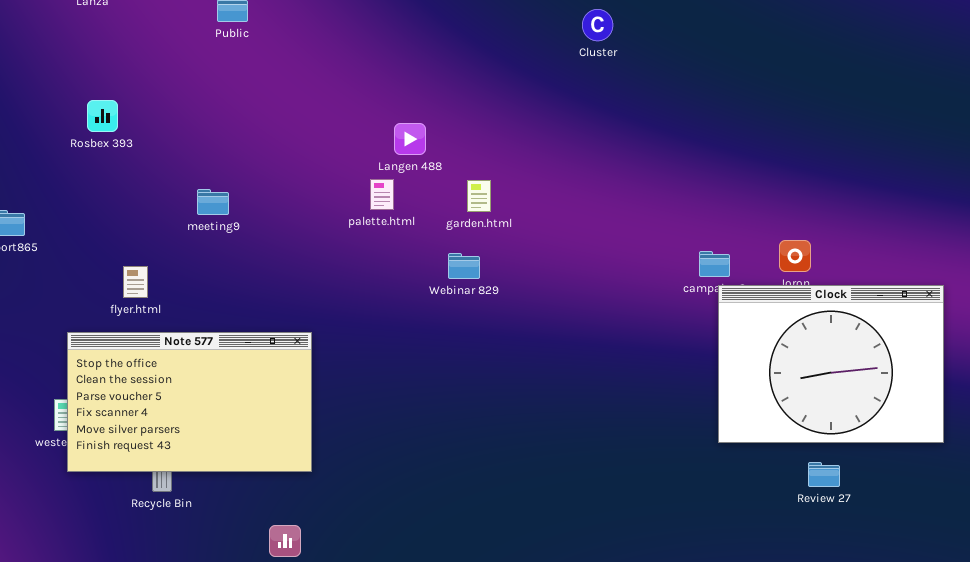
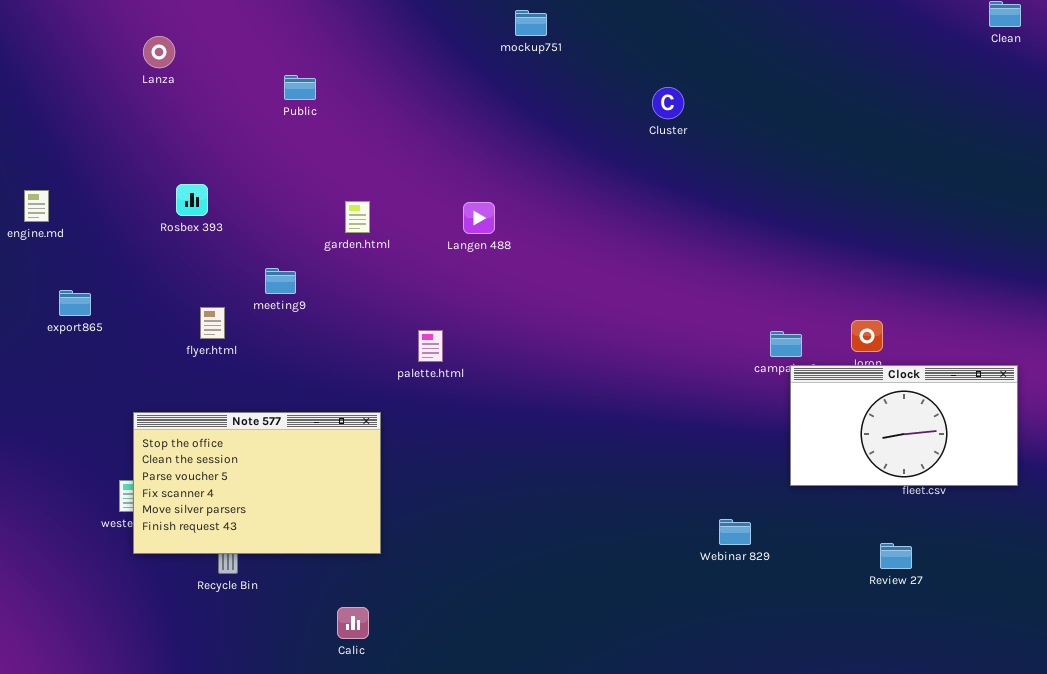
Rosbex 393: [87,100,118,132] -> [176,184,208,216], moved
palette.html: [370,179,394,210] -> [418,330,443,362], moved
garden.html: [467,180,491,212] -> [345,201,370,233], moved
Webinar 829: [448,253,480,279] -> [719,519,751,545], moved
flyer.html: [123,266,148,298] -> [200,307,225,339], moved
Clock: [718,285,944,443] -> [790,365,1018,486], resized

